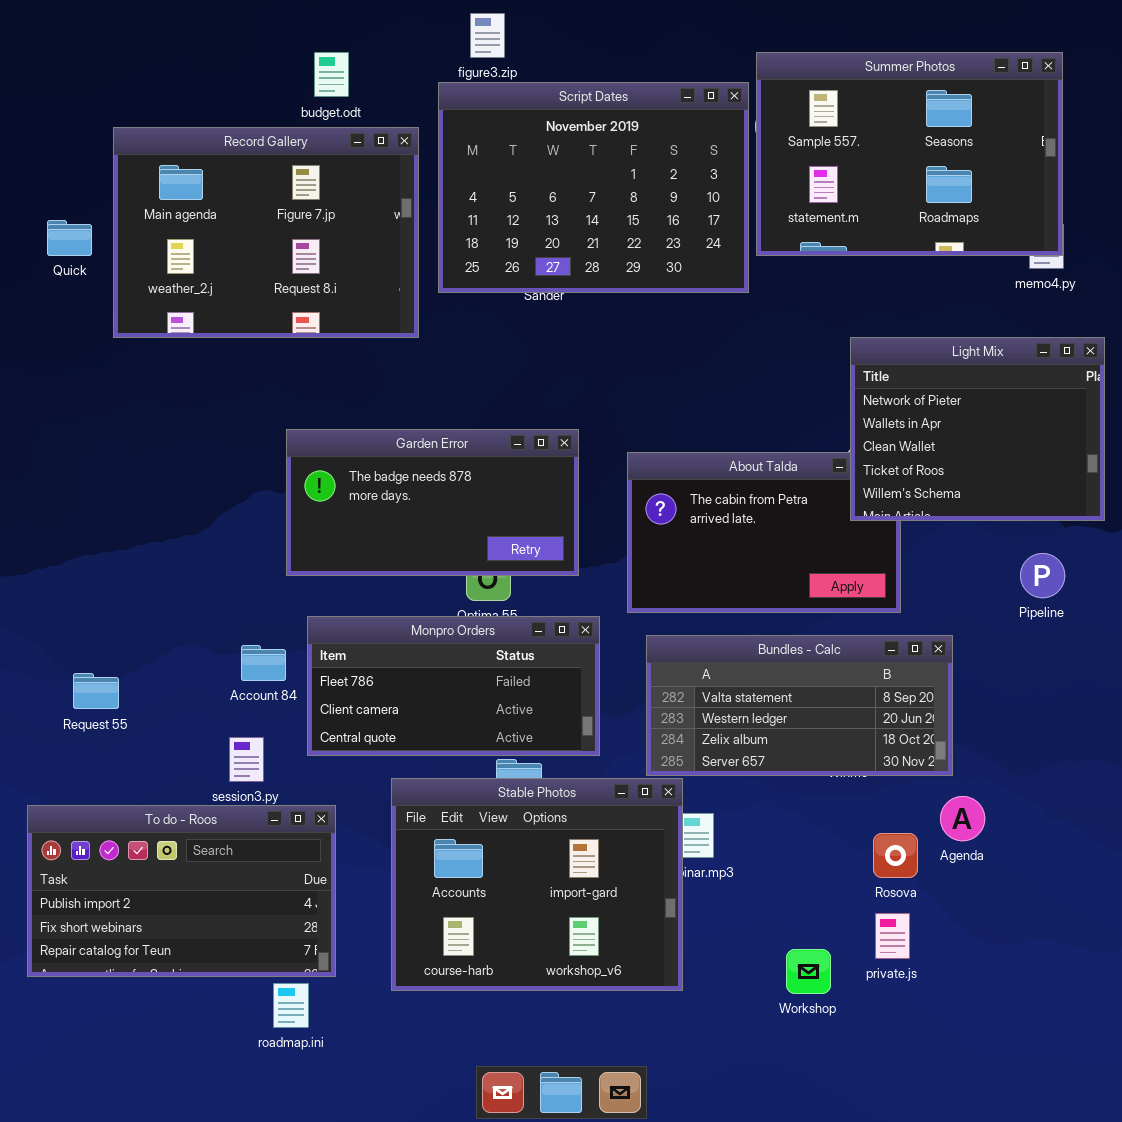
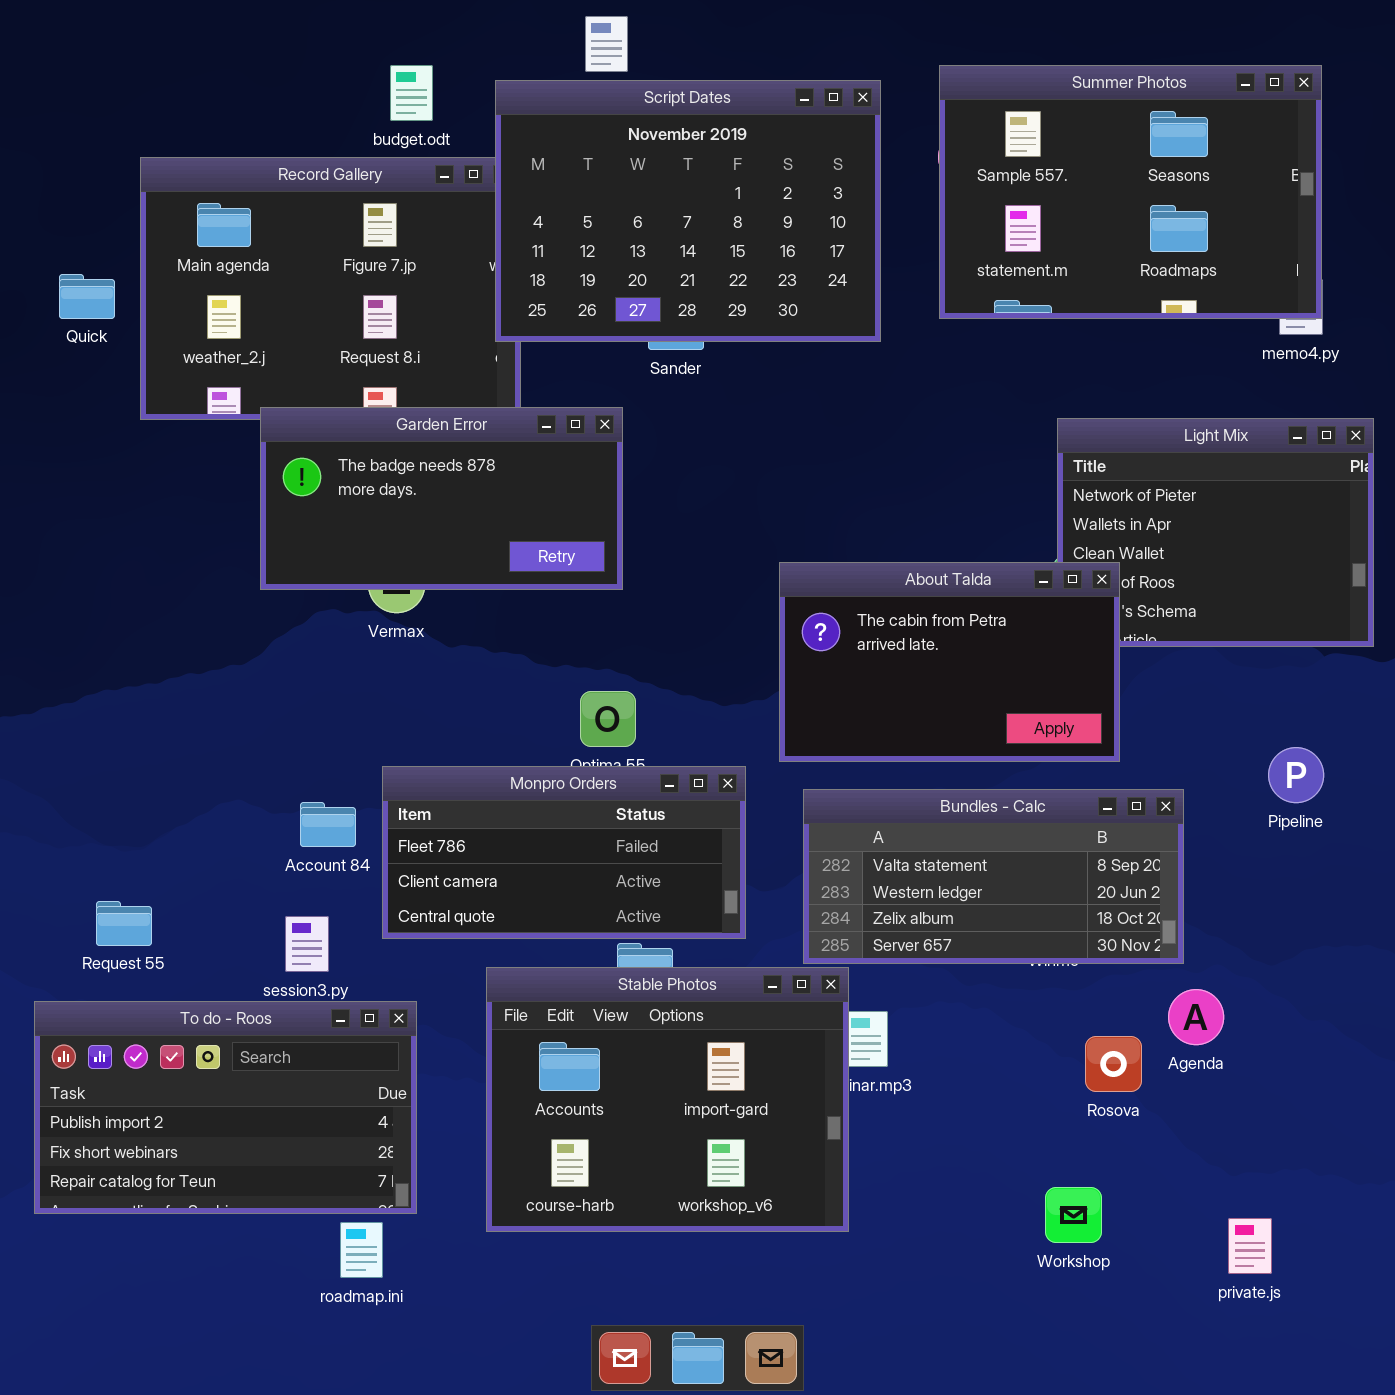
Script Dates: [438,82,749,293] -> [495,80,881,342], moved
Garden Error: [286,429,579,576] -> [260,407,623,590], moved
About Talda: [627,452,901,613] -> [779,562,1120,762], raised
Pipeline: [1020,553,1065,598] -> [1268,747,1324,803], moved
Request 55: [73,673,119,709] -> [96,901,152,946], moved
private.js: [875,913,910,959] -> [1228,1218,1272,1274], moved
Workshop: [786,949,831,994] -> [1045,1187,1102,1243], moved

